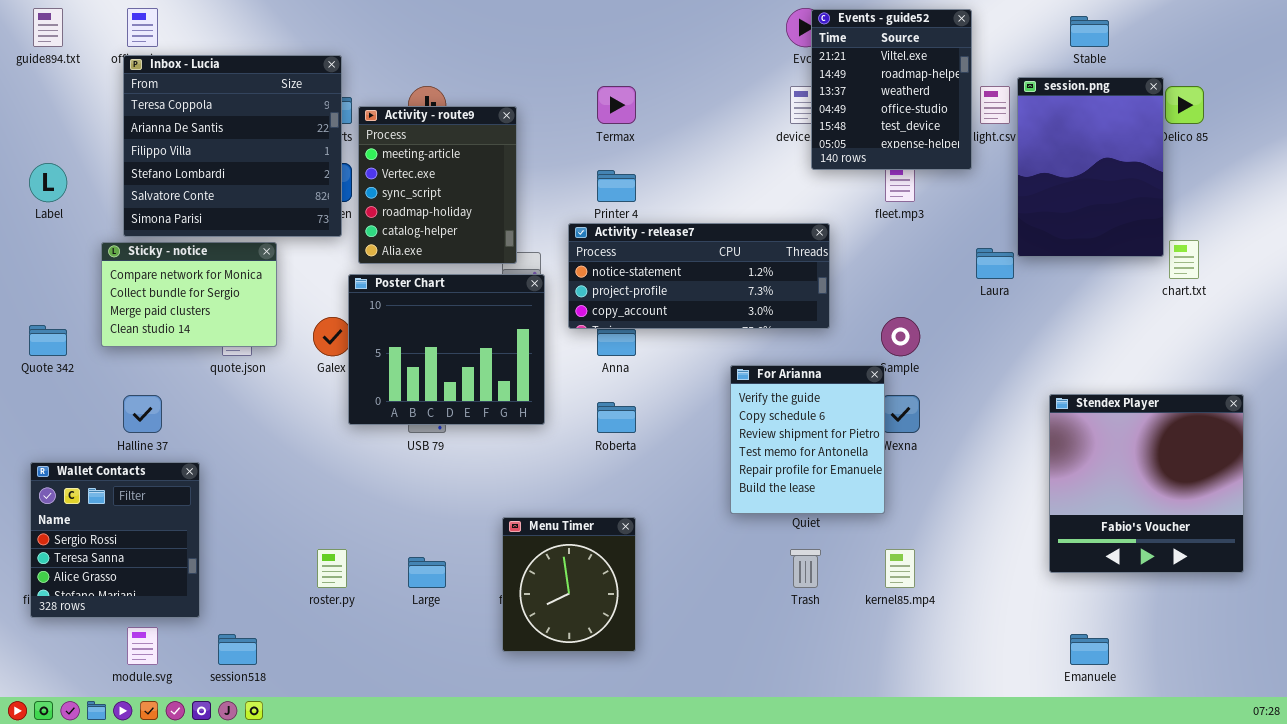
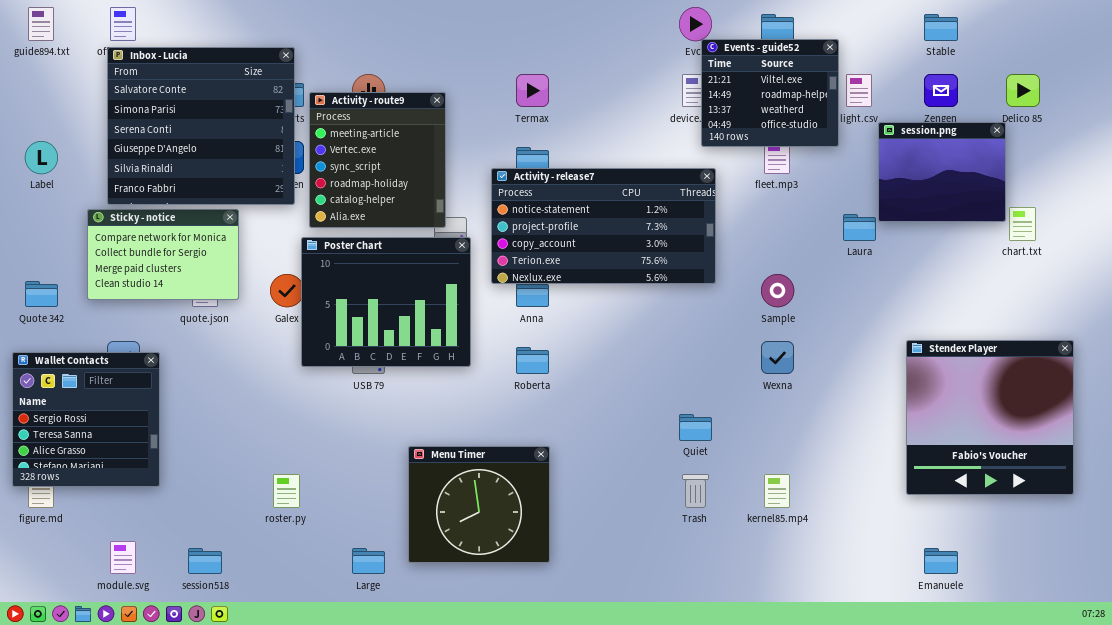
Events - guide52: [811,9,972,170] -> [701,39,839,147], resized
Inbox - Lucia: [123,55,342,237] -> [107,47,295,205], scrolled down 4 rows
session.png: [1017,77,1164,257] -> [878,122,1006,222], resized
Activity - release7: [568,223,830,329] -> [491,168,716,284], resized
For Arianna: [730,365,885,514] -> none, closed
Wallet Contacts: [30,462,200,618] -> [12,352,160,487], moved
Menu Timer: [502,517,636,652] -> [408,446,550,563], resized
Large: [408,557,446,588] -> [352,548,385,574], moved

